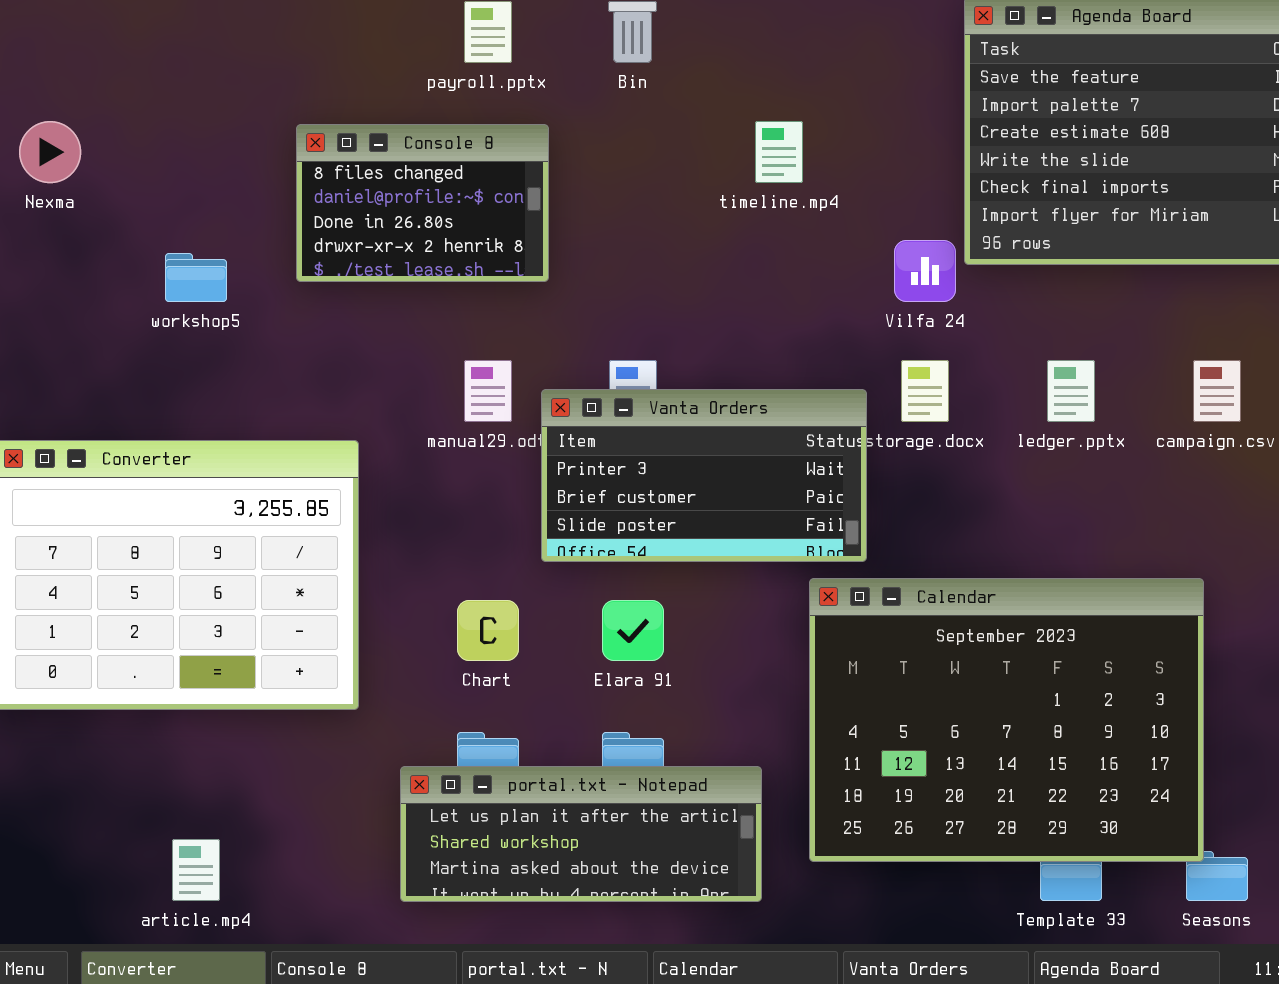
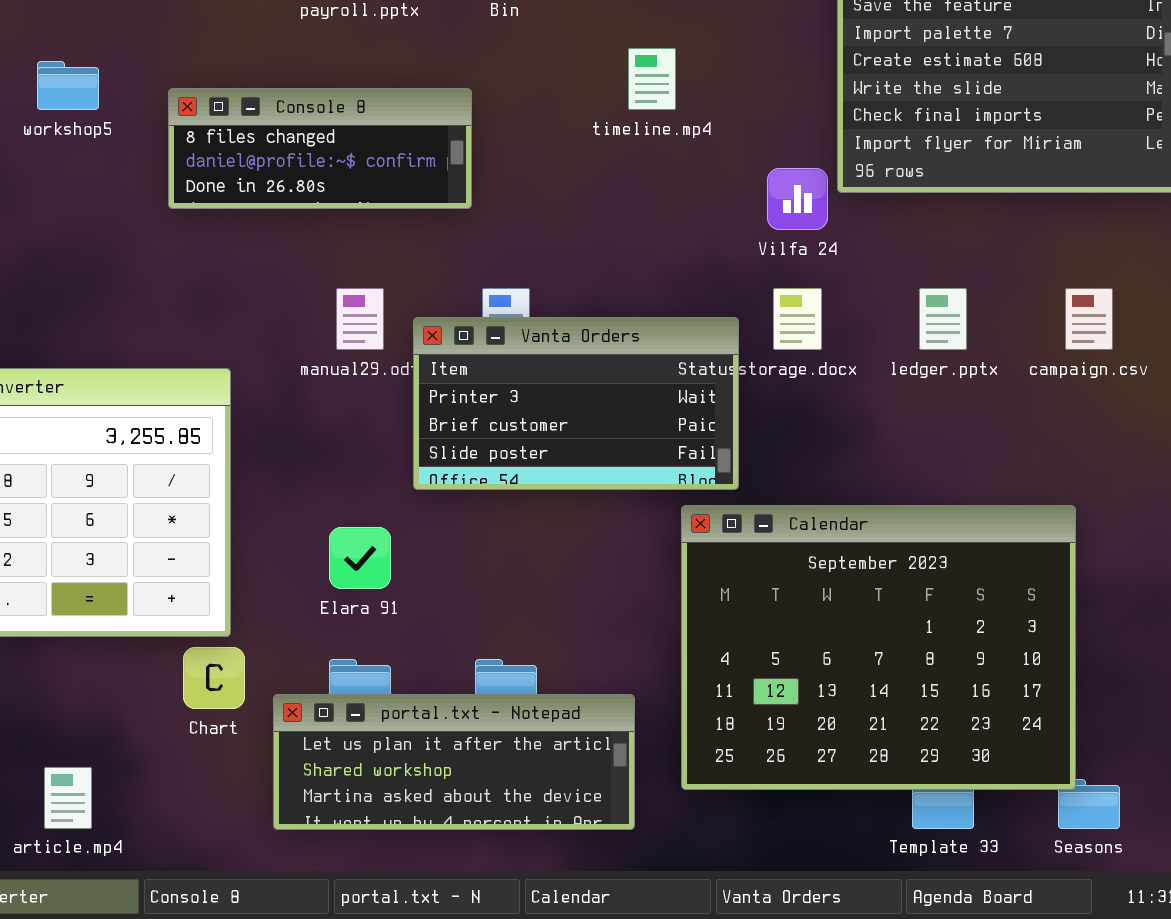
Console 8: [296,124,549,282] -> [168,88,472,209], resized
workshop5: [165,253,227,302] -> [37,61,99,110], moved
Chart: [457,600,519,661] -> [183,647,245,709], moved
Elara 91: [602,600,664,661] -> [329,527,391,589], moved

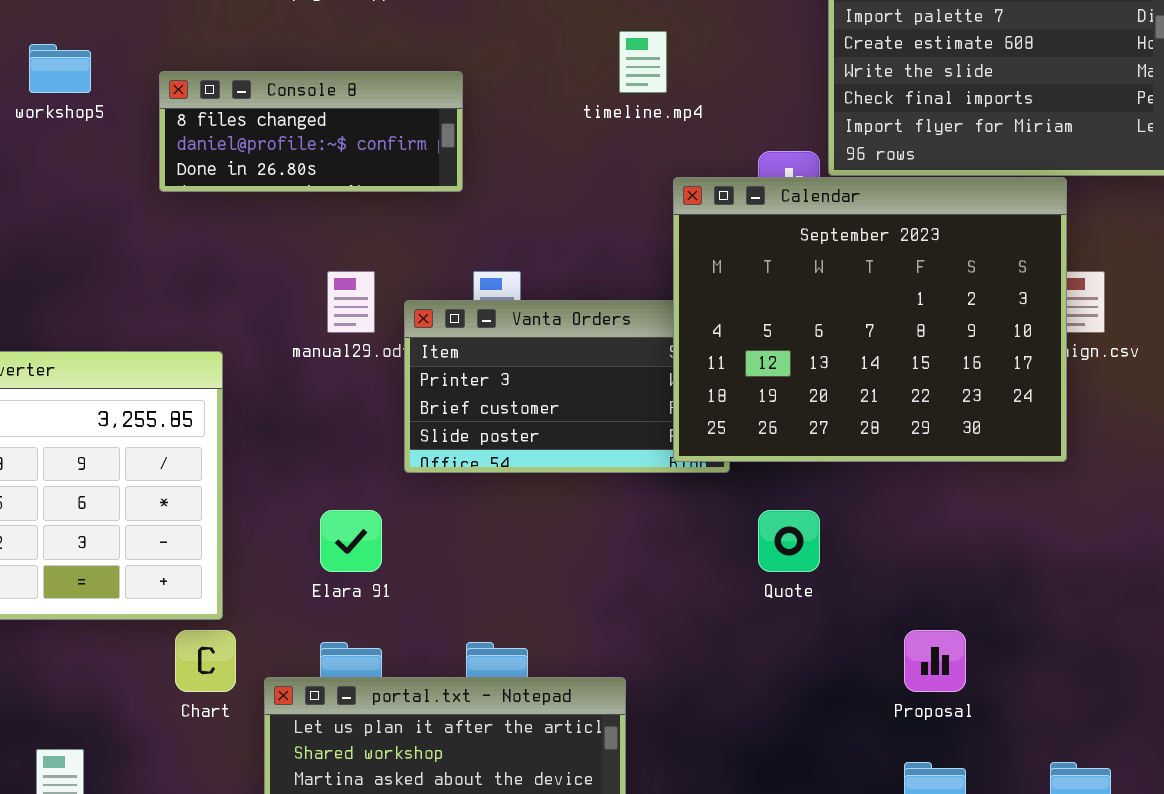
Calendar: [681,505,1076,790] -> [673,177,1067,462], moved

